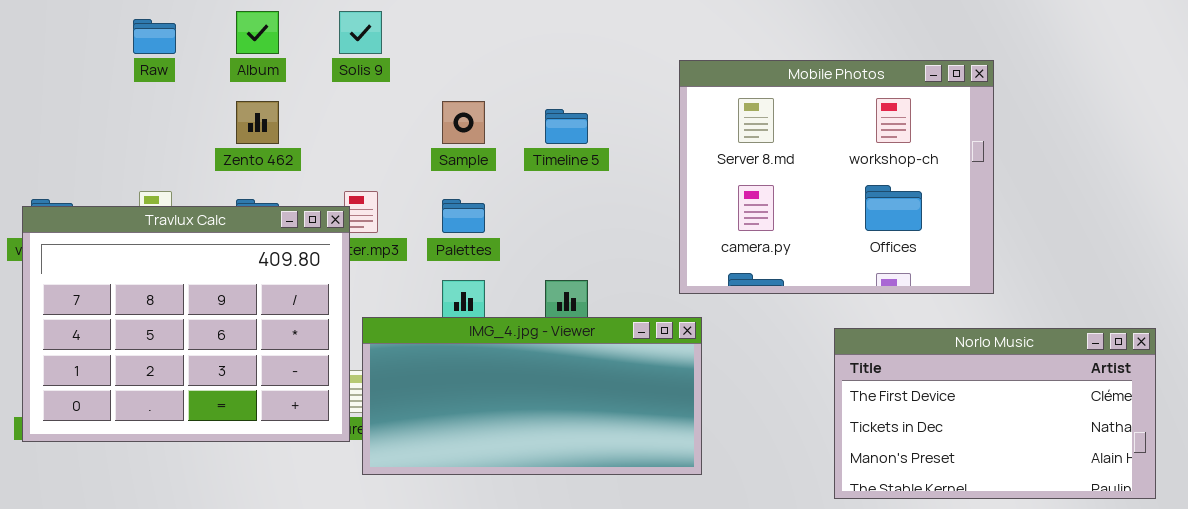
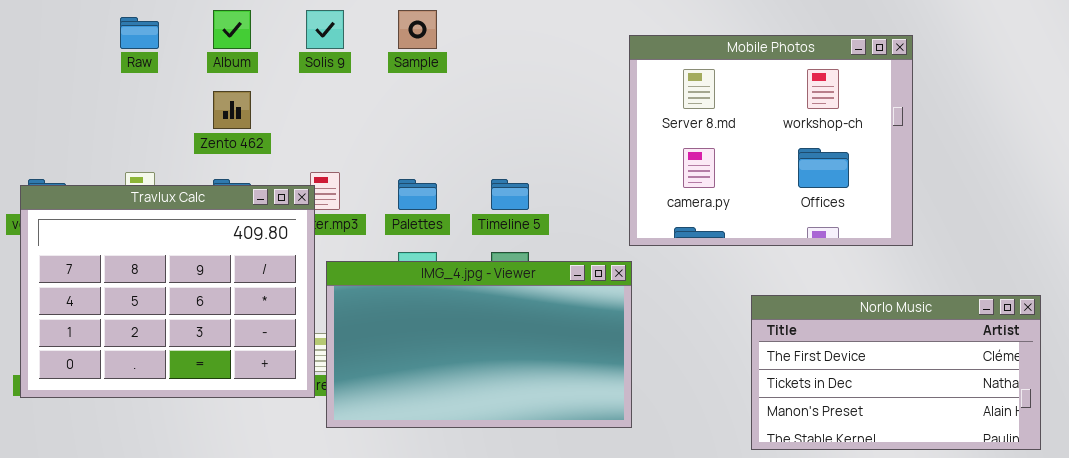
Mobile Photos: [679,60,994,294] -> [629,35,913,246], moved
Sample: [442,101,485,144] -> [398,10,437,49], moved
Timeline 5: [545,109,588,144] -> [491,179,529,210], moved
IMG_4.jpg - Viewer: [362,317,702,475] -> [326,261,632,428], resized

